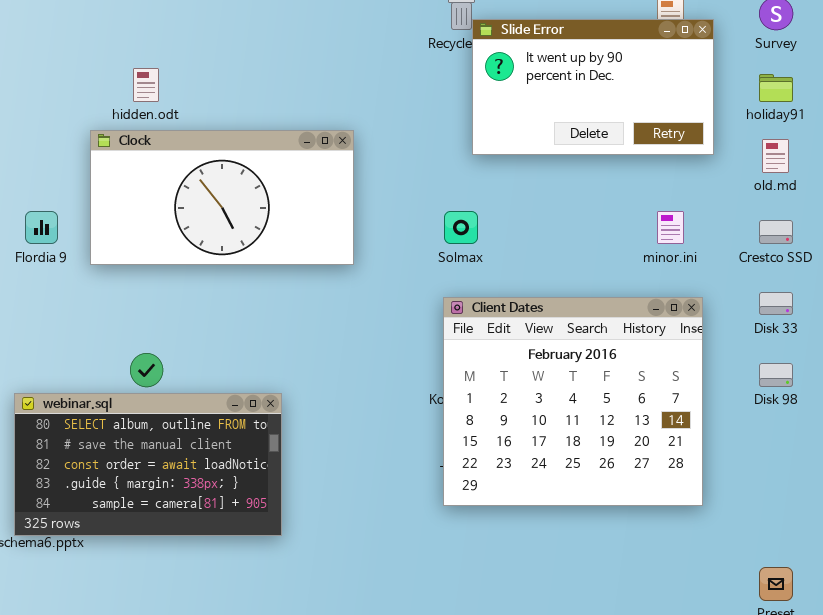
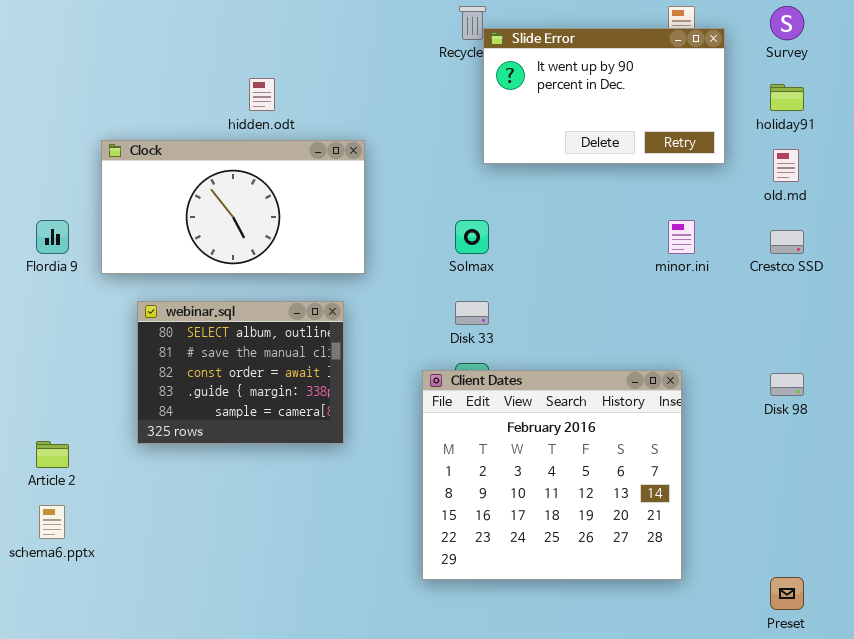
hidden.odt: [133,68,159,102] -> [249,78,275,111], moved
Disk 33: [759,292,793,315] -> [455,301,489,325], moved
Client Dates: [443,297,703,506] -> [422,370,682,580], moved
webinar.sql: [14,393,282,536] -> [137,301,344,444], moved, resized

